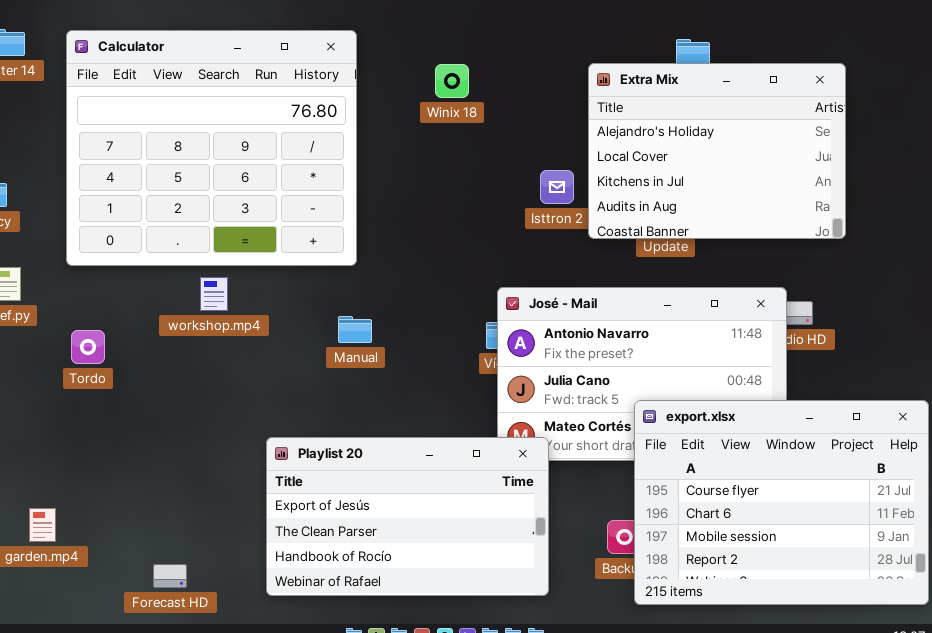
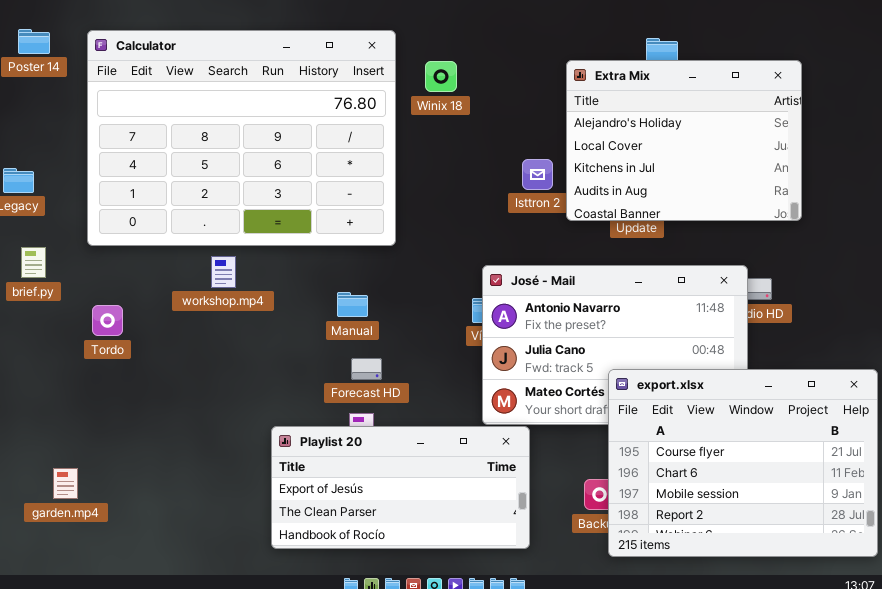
Calculator: [66,30,357,266] -> [87,30,396,246], resized
Playlist 20: [266,437,549,596] -> [271,426,530,549], resized
Forecast HD: [153,564,187,588] -> [351,358,382,380], moved

